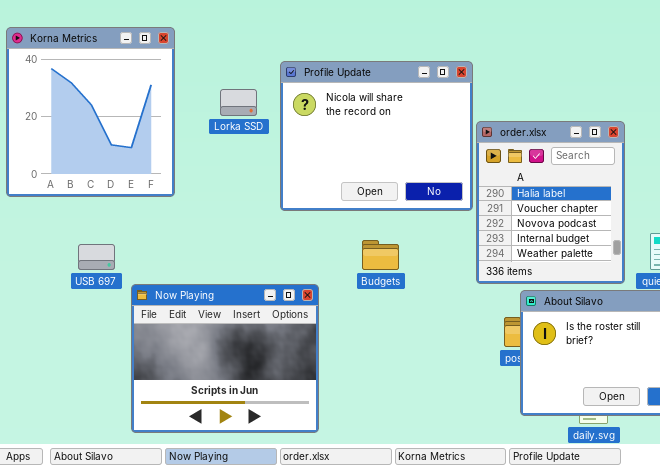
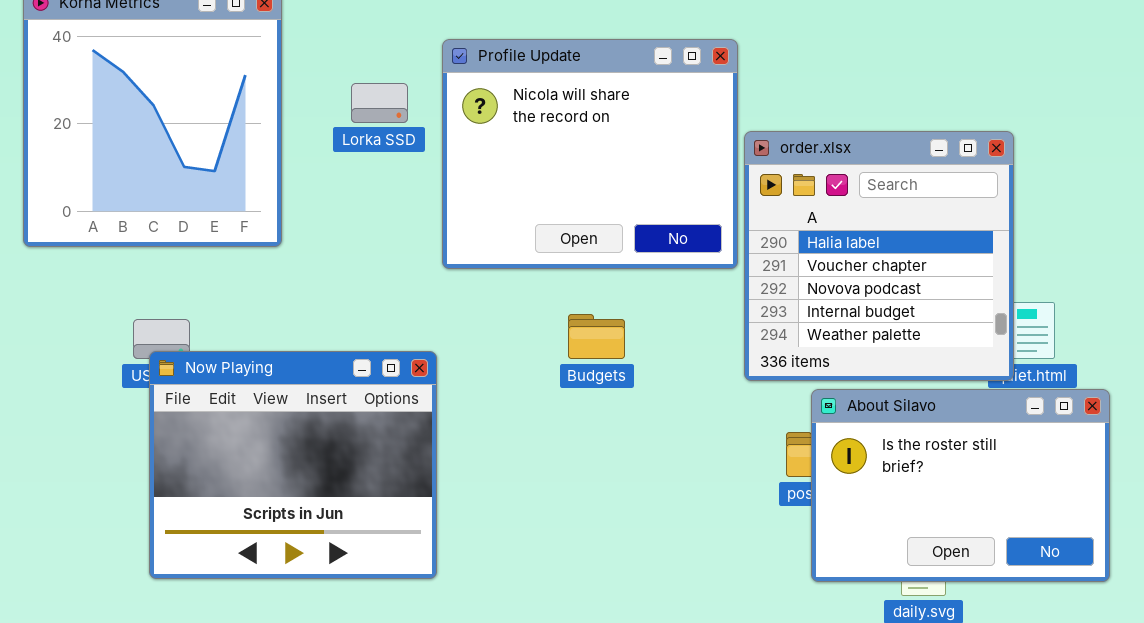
order.xlsx: [476,121,625,284] -> [744,131,1014,381], resized
Now Playing: [131,284,319,433] -> [149,351,437,579], moved

